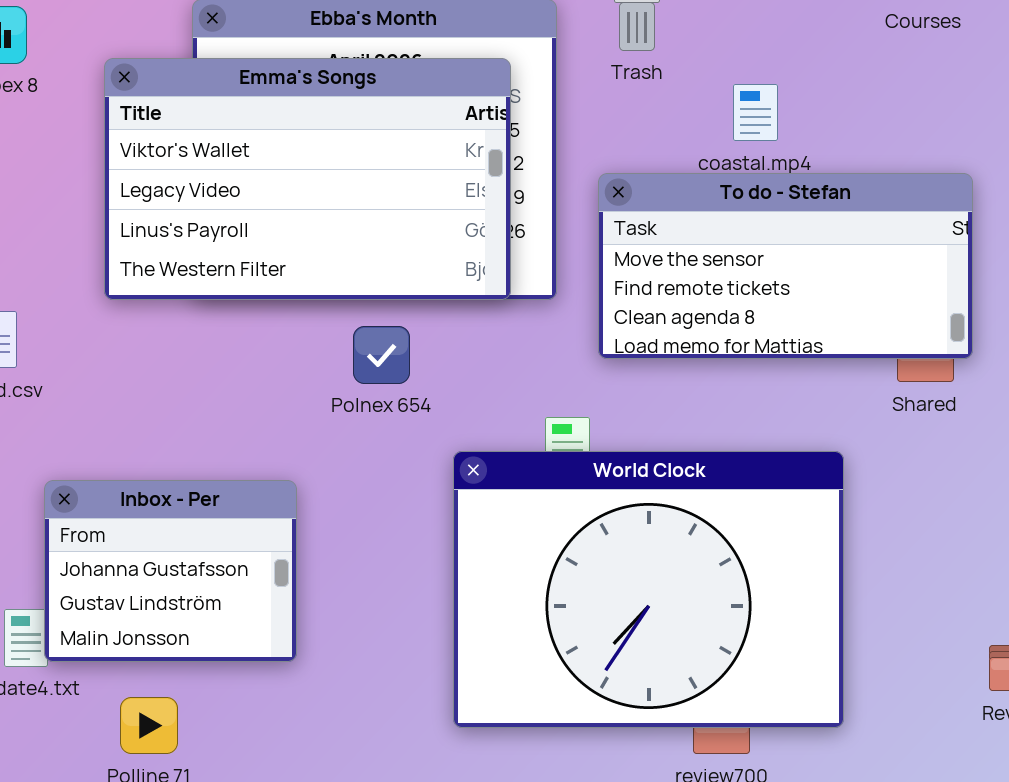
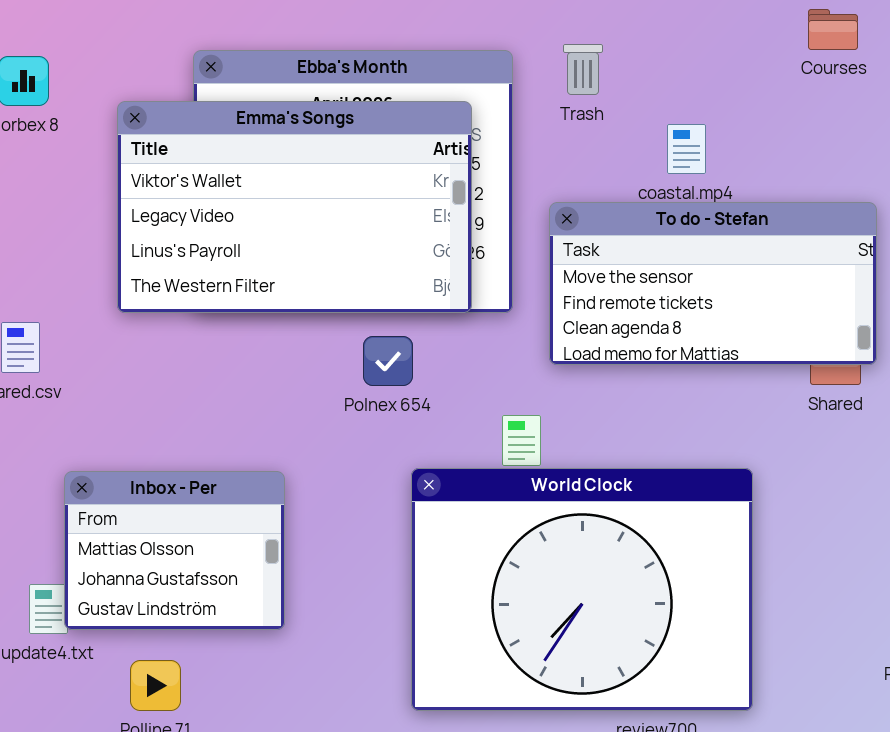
Polnex 654: [353,326,410,384] -> [363,336,413,386], moved
World Clock: [453,451,844,728] -> [411,468,753,711], moved
Inbox - Per: [44,480,297,662] -> [64,471,285,630], scrolled up 1 row

